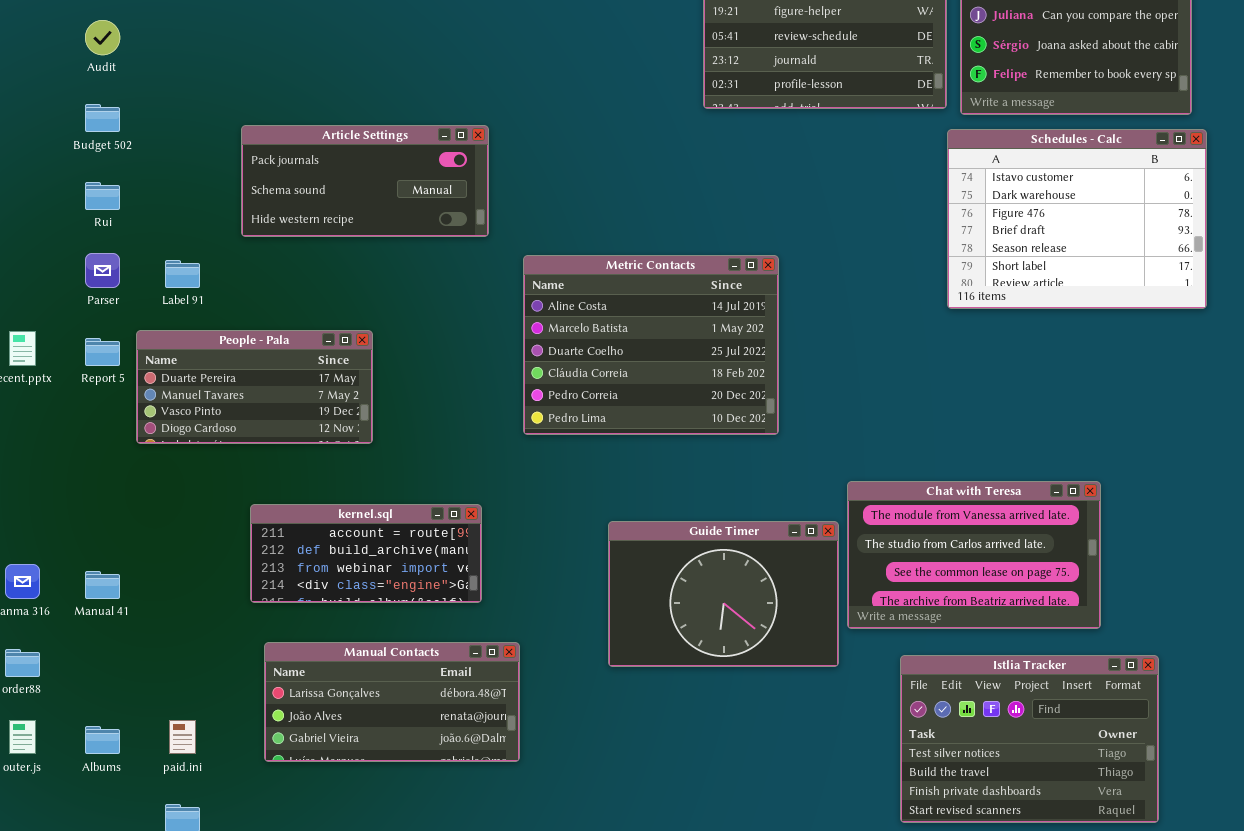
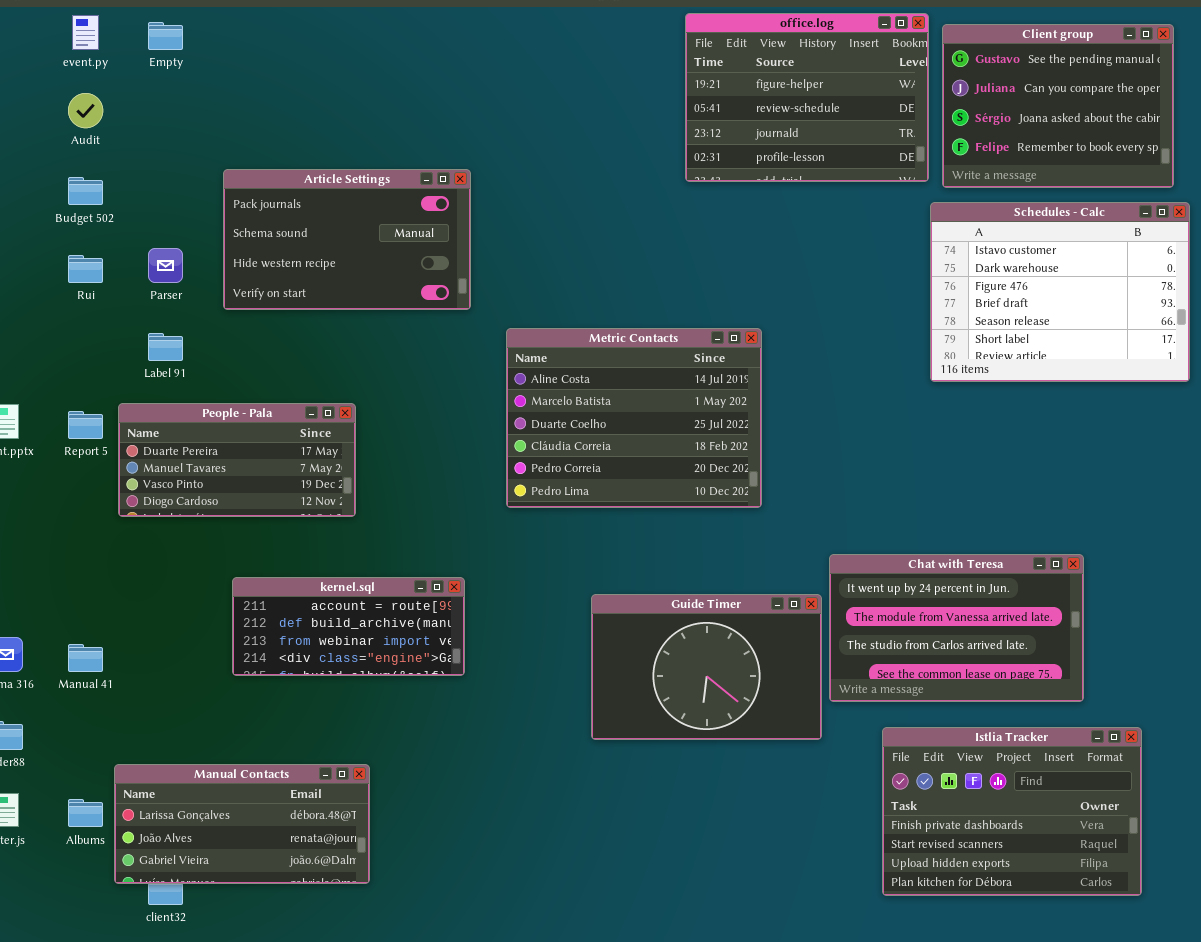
Article Settings: [241,125,489,237] -> [223,169,471,310], resized
Parser: [85,253,120,288] -> [148,248,183,283], moved
Chat with Teresa: [847,481,1101,629] -> [829,554,1084,702], scrolled up 1 row
Manual Contacts: [264,642,520,762] -> [114,764,370,884], moved
Istlia Tracker: [900,655,1159,823] -> [882,727,1142,896], scrolled down 2 rows

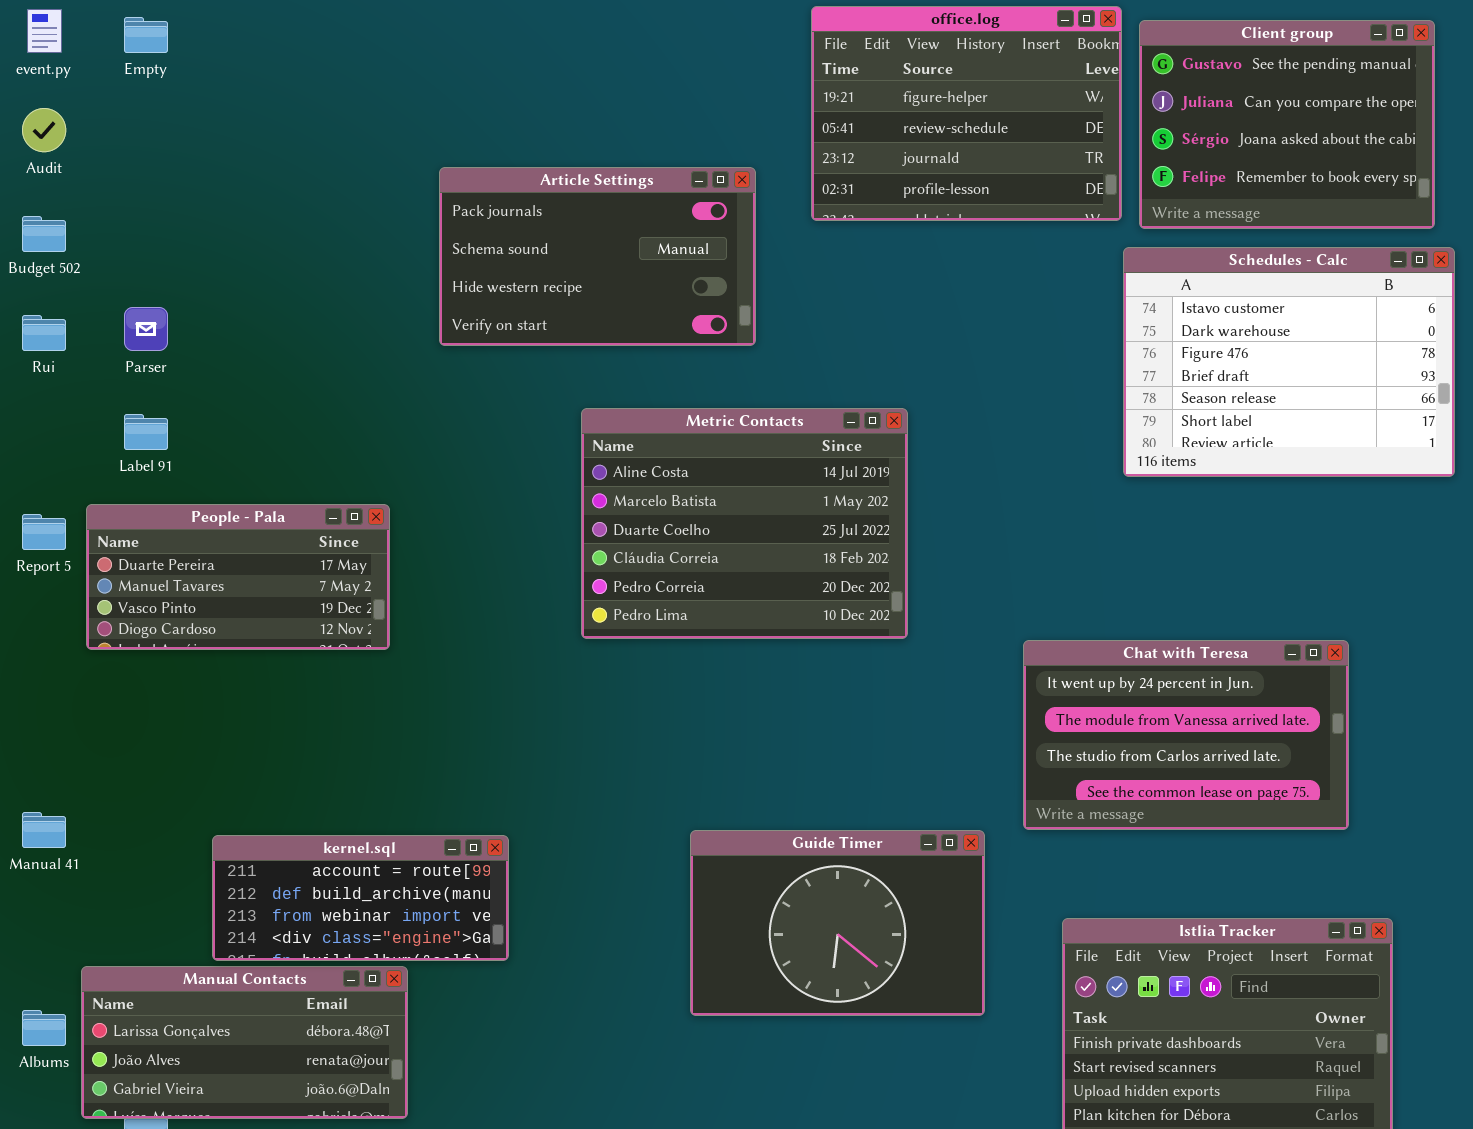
Article Settings: [223,169,471,310] -> [439,167,756,346], moved
Chat with Teresa: [829,554,1084,702] -> [1023,640,1349,830], moved
kernel.sql: [232,577,465,676] -> [212,835,509,961], moved
Guide Timer: [591,594,822,740] -> [690,830,985,1016], moved

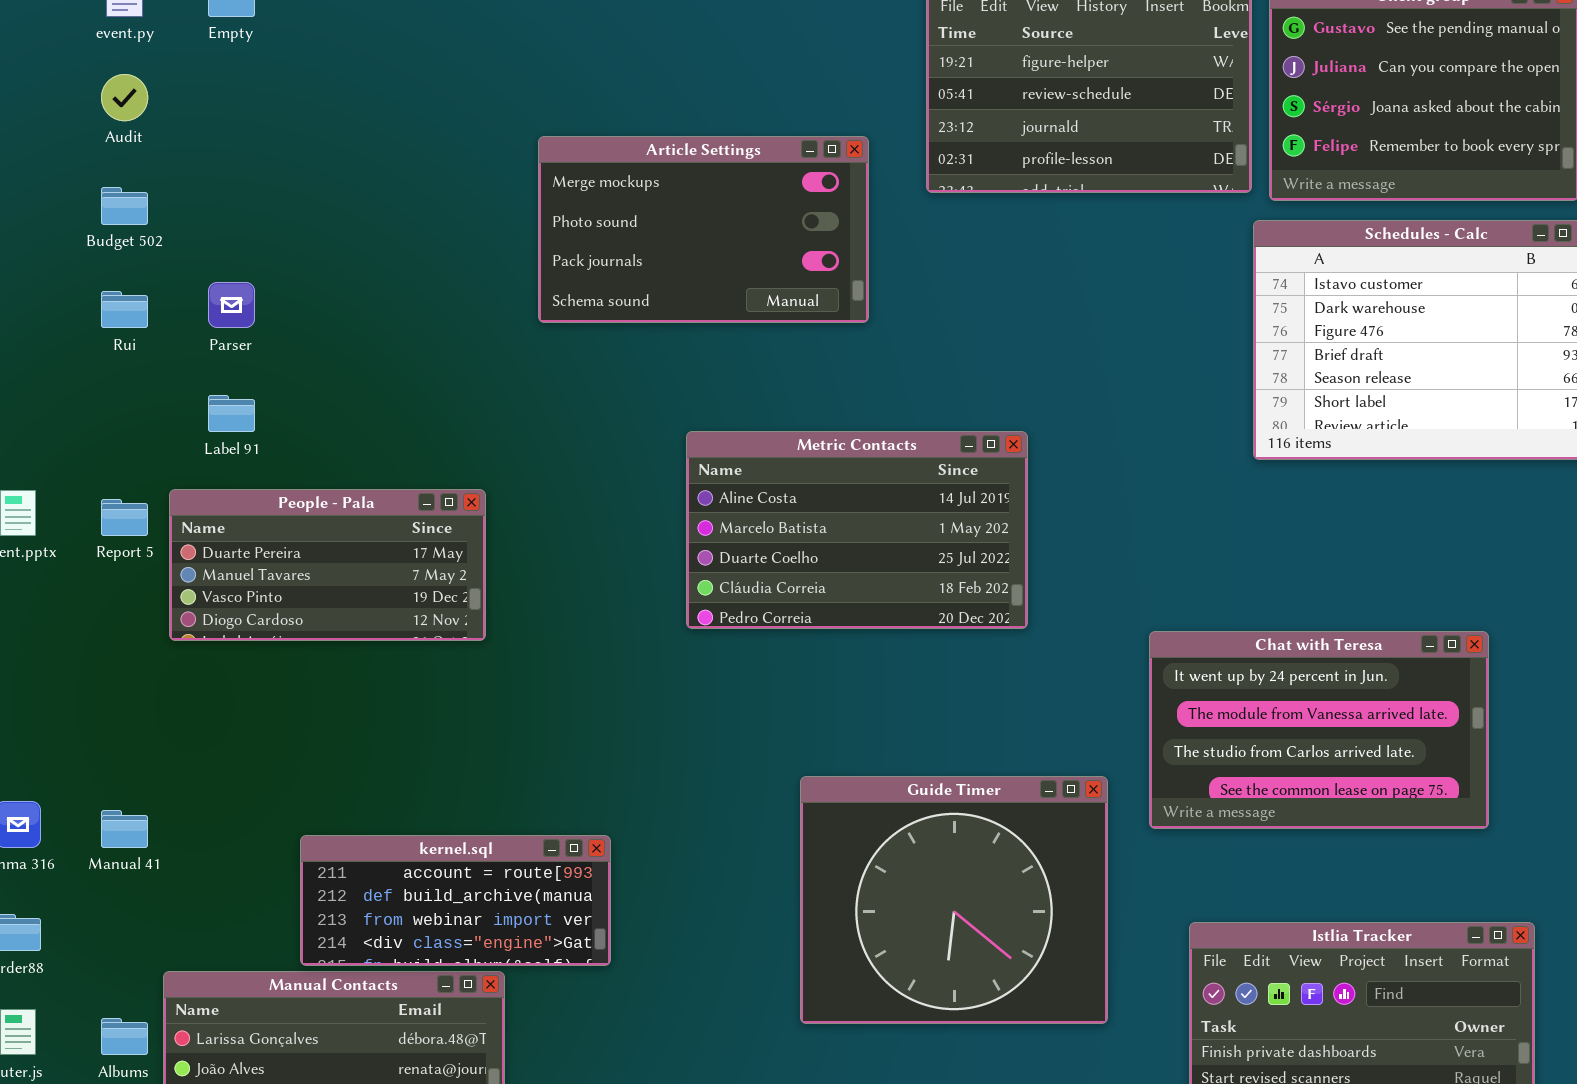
Article Settings: [439,167,756,346] -> [538,136,869,323], scrolled up 2 rows
Metric Contacts: [581,408,908,639] -> [686,431,1028,629], resized
Guide Timer: [690,830,985,1016] -> [800,776,1108,1024], resized

